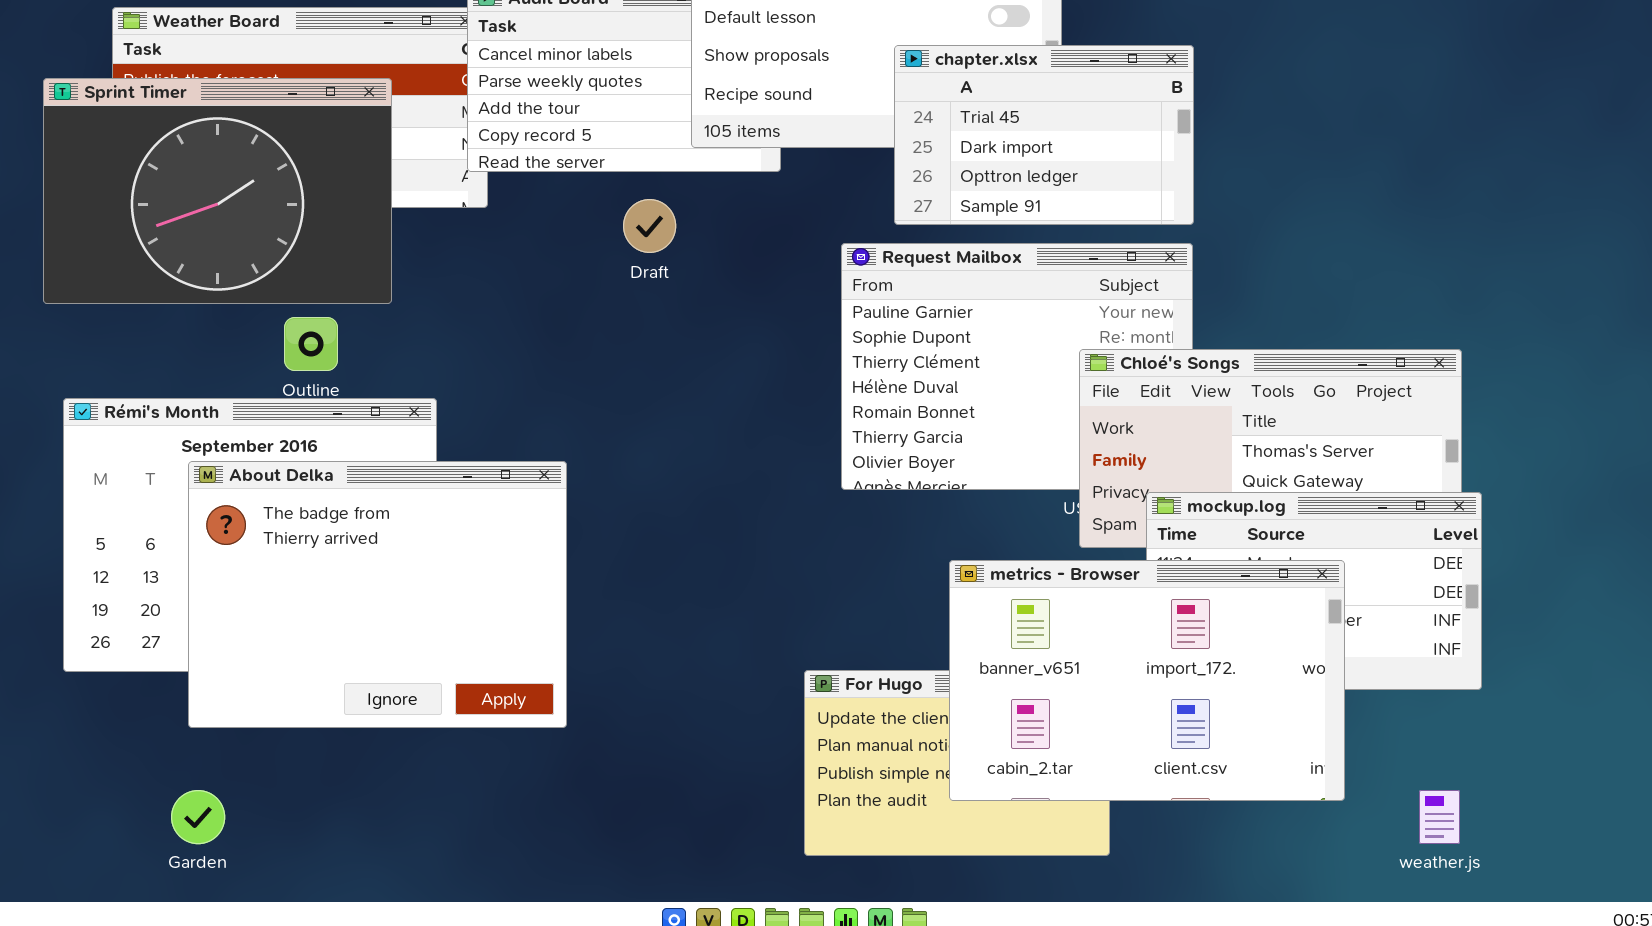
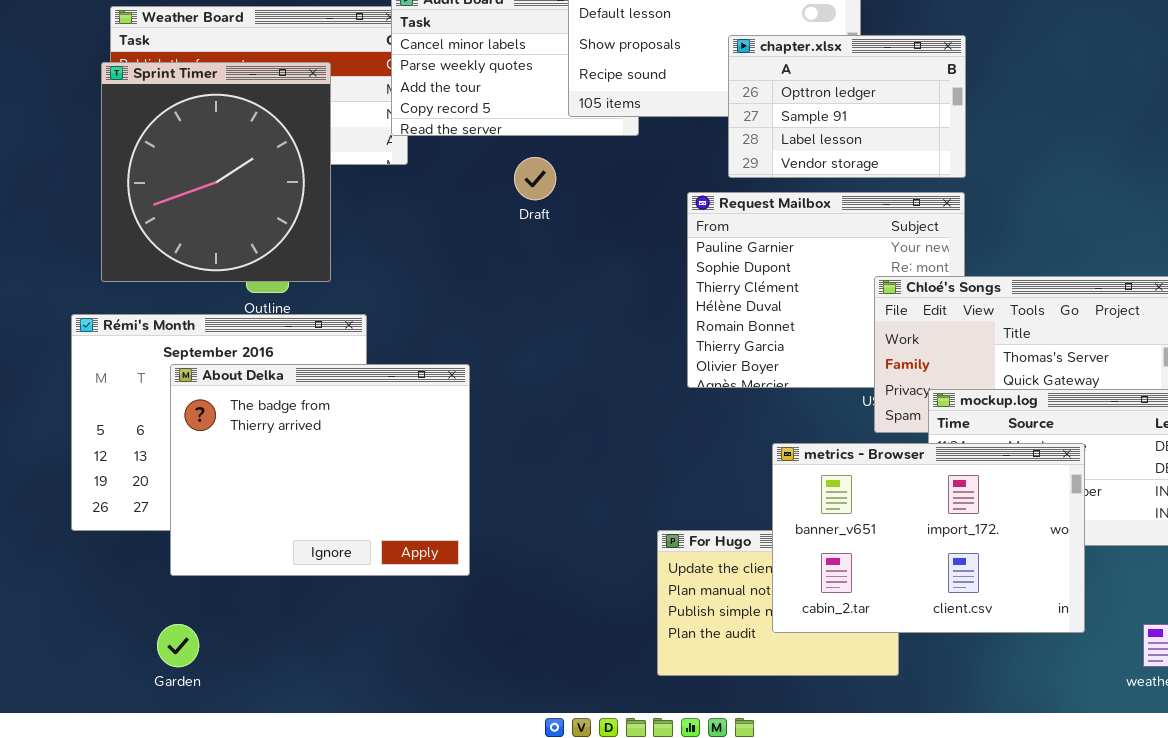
chapter.xlsx: [894,45,1194,225] -> [728,35,966,178], scrolled down 2 rows
Sprint Timer: [43,78,392,304] -> [101,62,331,282], resized

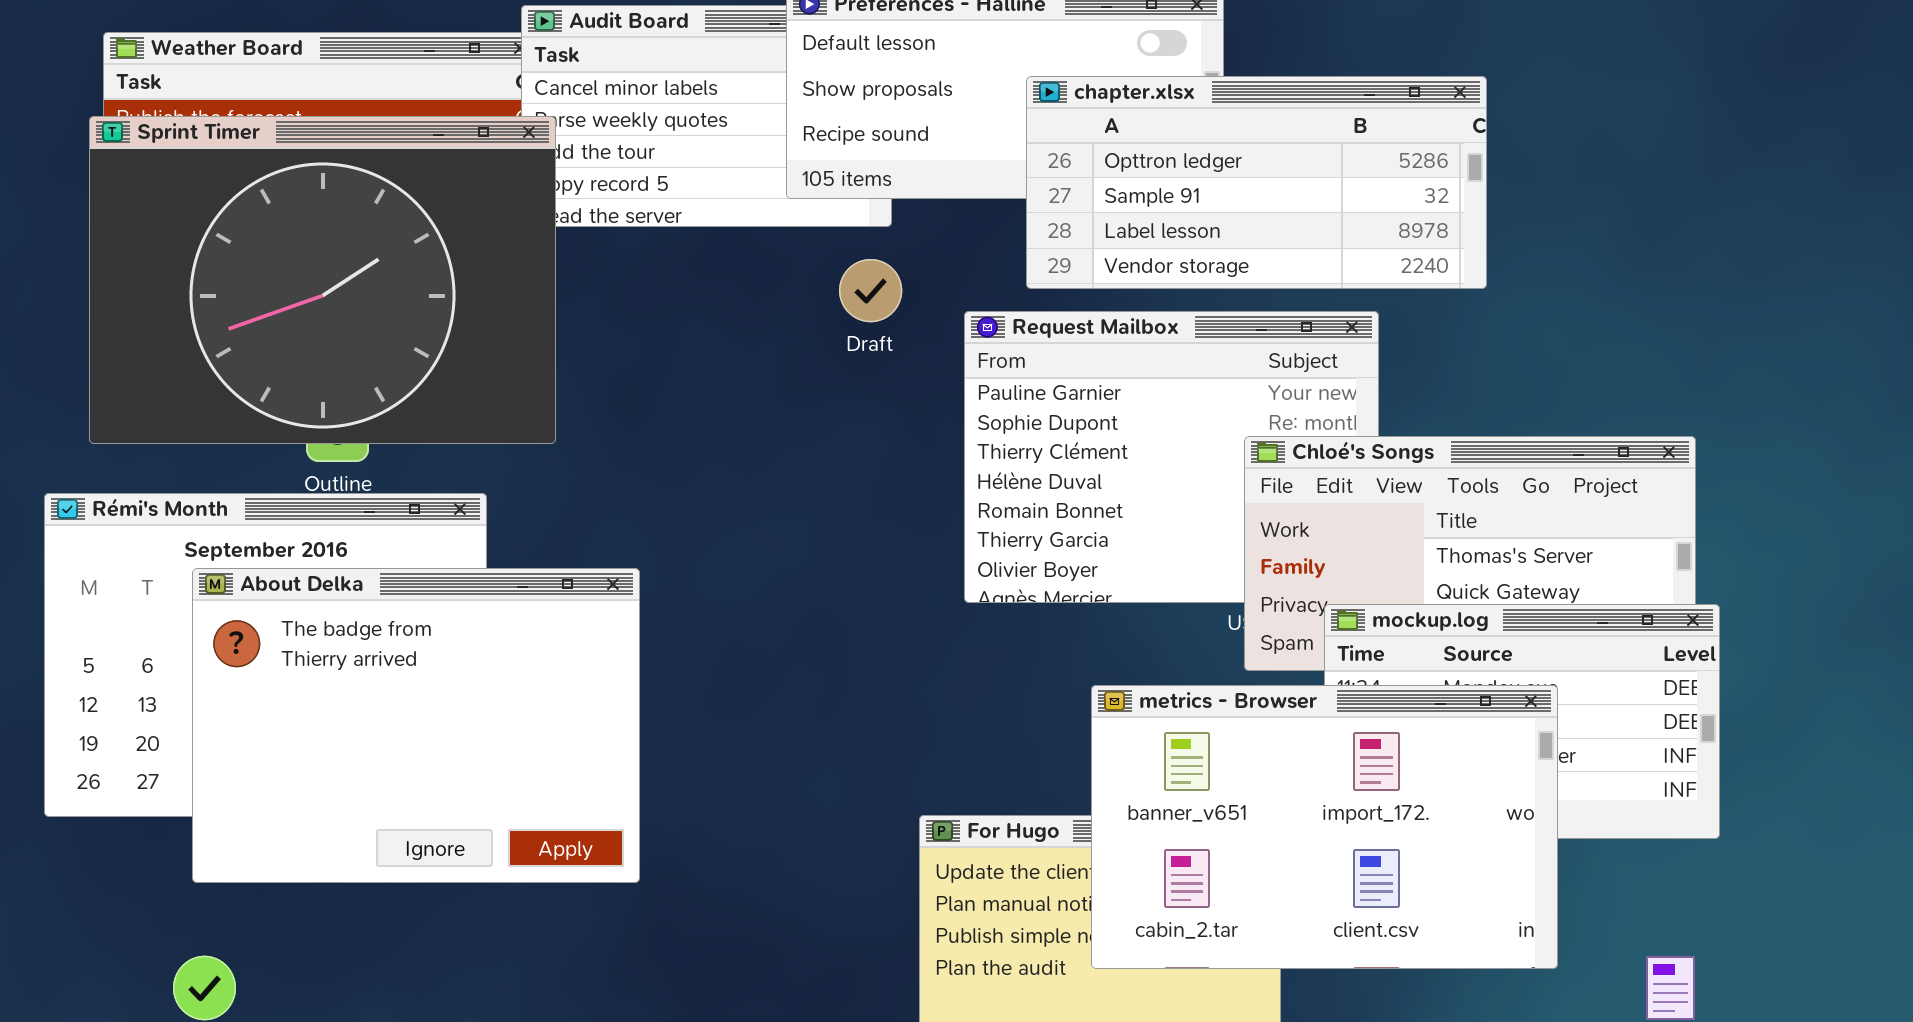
chapter.xlsx: [728,35,966,178] -> [1026,76,1487,289], resized
Sprint Timer: [101,62,331,282] -> [89,116,556,444], resized
Draft: [514,157,556,200] -> [839,259,902,322], moved

